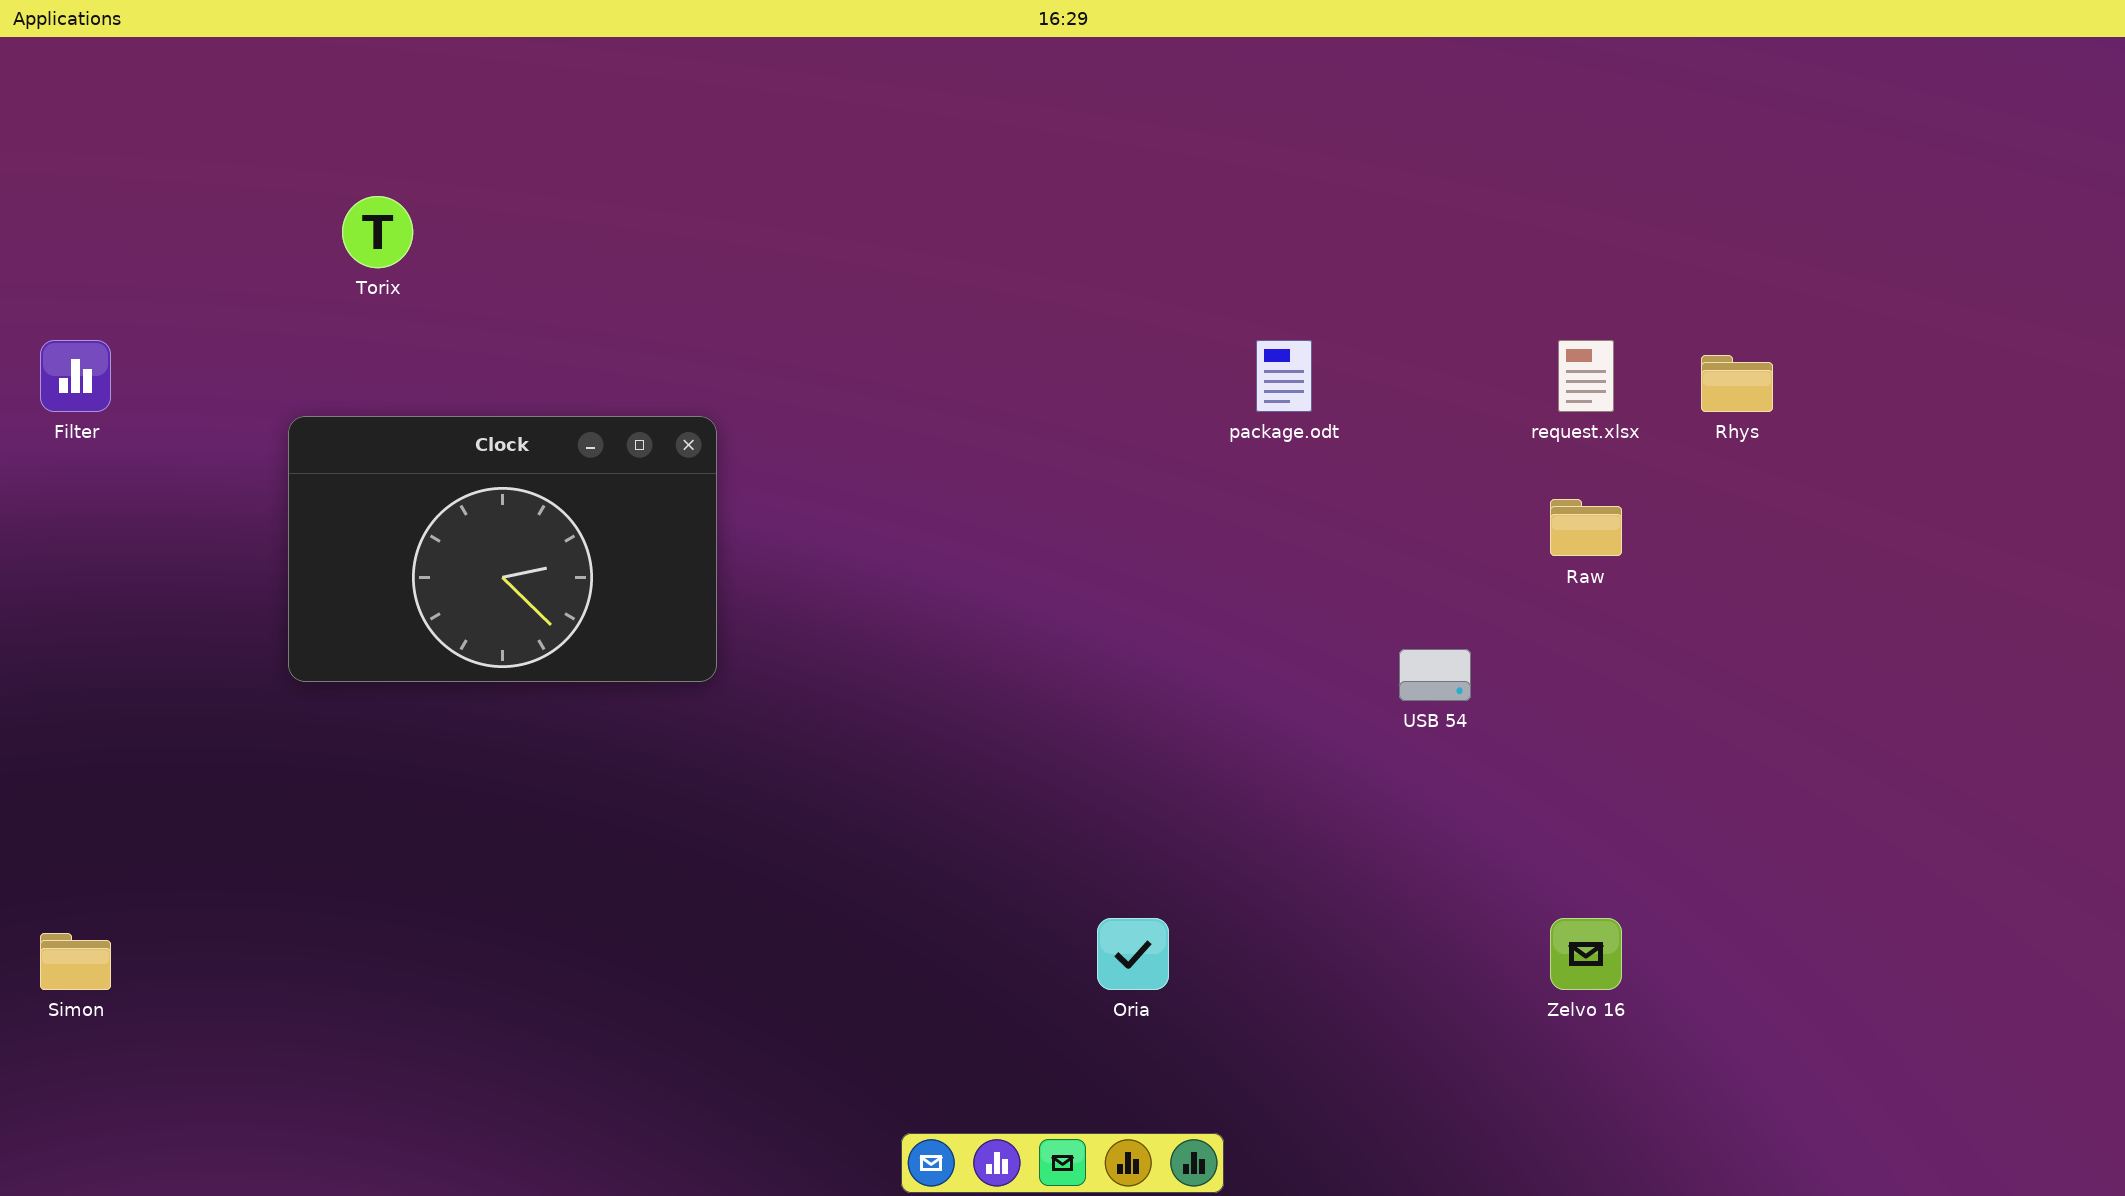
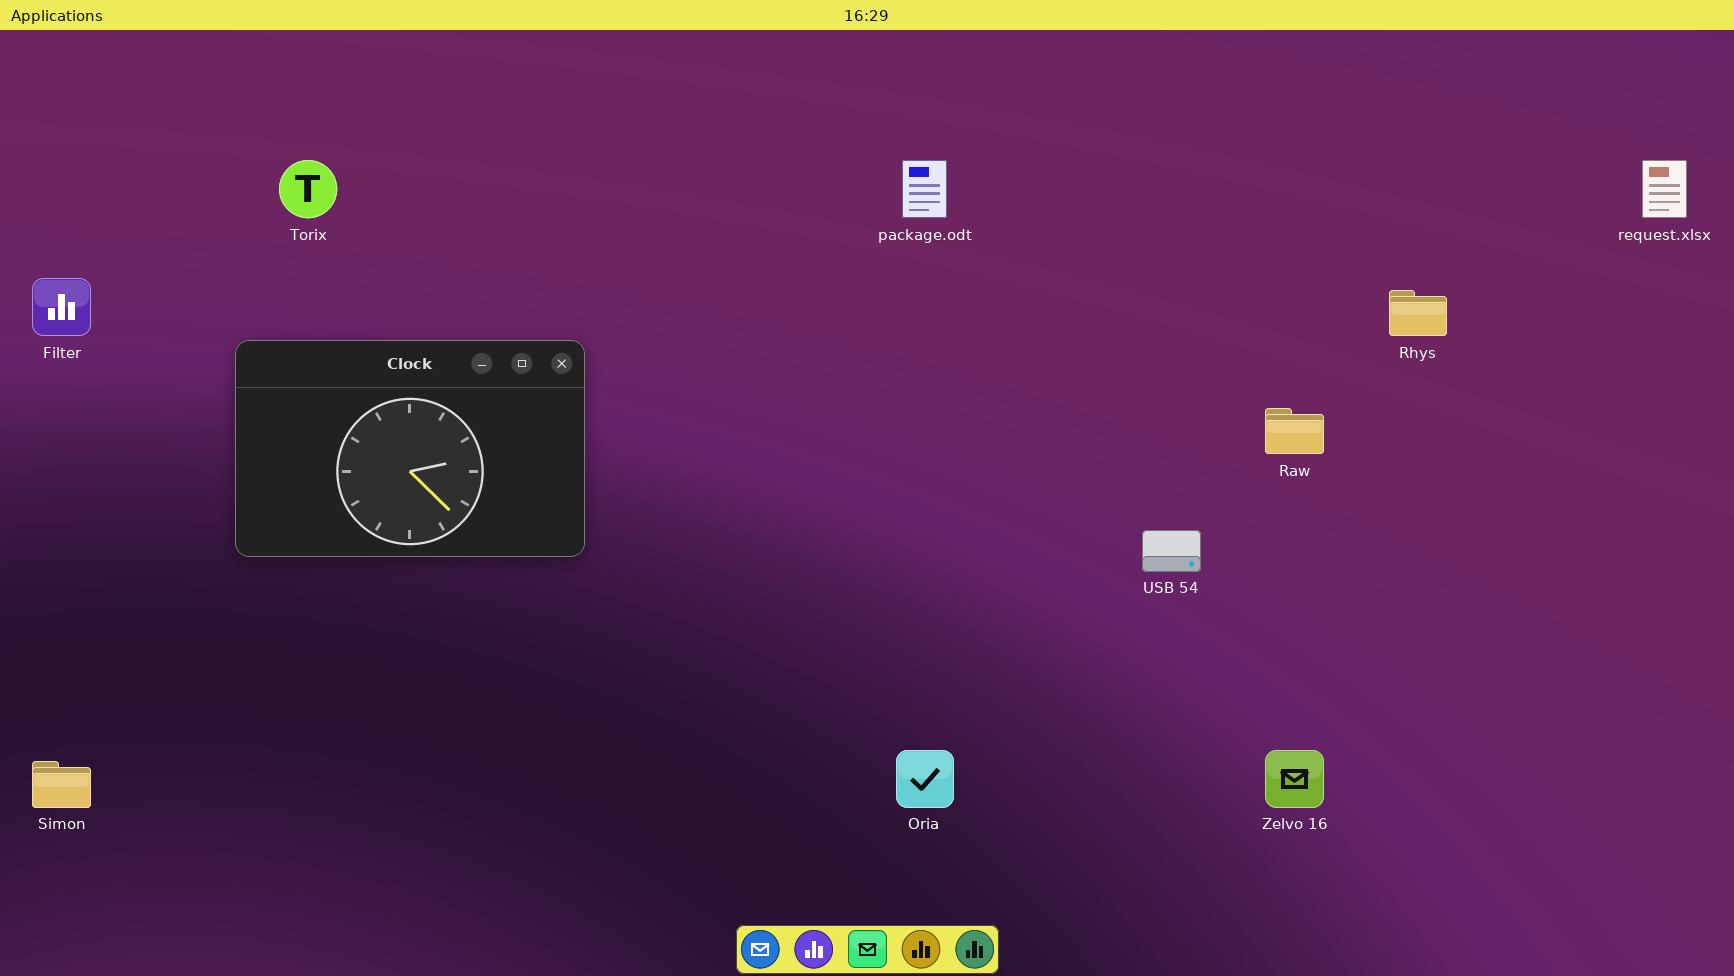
package.odt: [1256,340,1312,412] -> [902,160,947,218], moved
request.xlsx: [1558,340,1614,412] -> [1642,160,1687,218], moved

